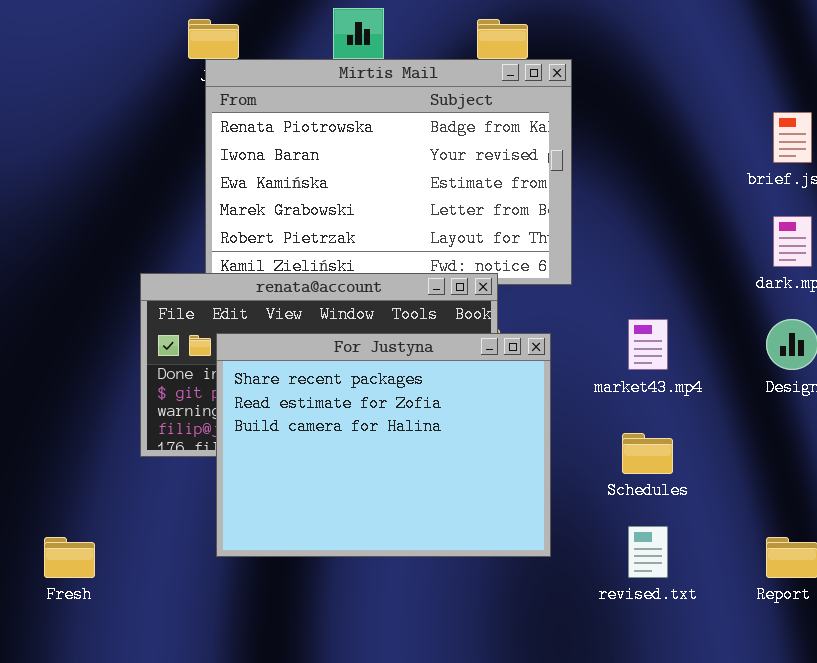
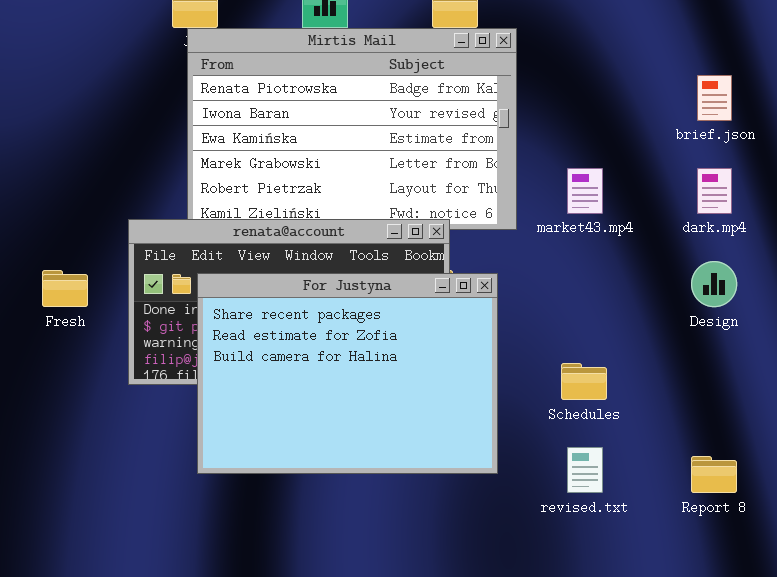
market43.mp4: [628,319,668,370] -> [567,168,603,214], moved
Fresh: [44,537,95,578] -> [42,270,88,307], moved

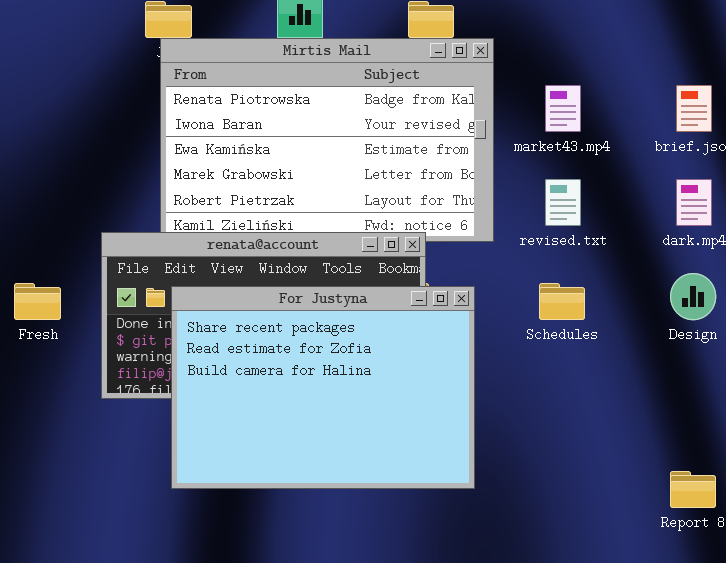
market43.mp4: [567,168,603,214] -> [545,85,581,132], moved
Schedules: [561,363,607,400] -> [539,283,585,320], moved
revised.txt: [567,447,603,493] -> [545,179,581,226], moved

